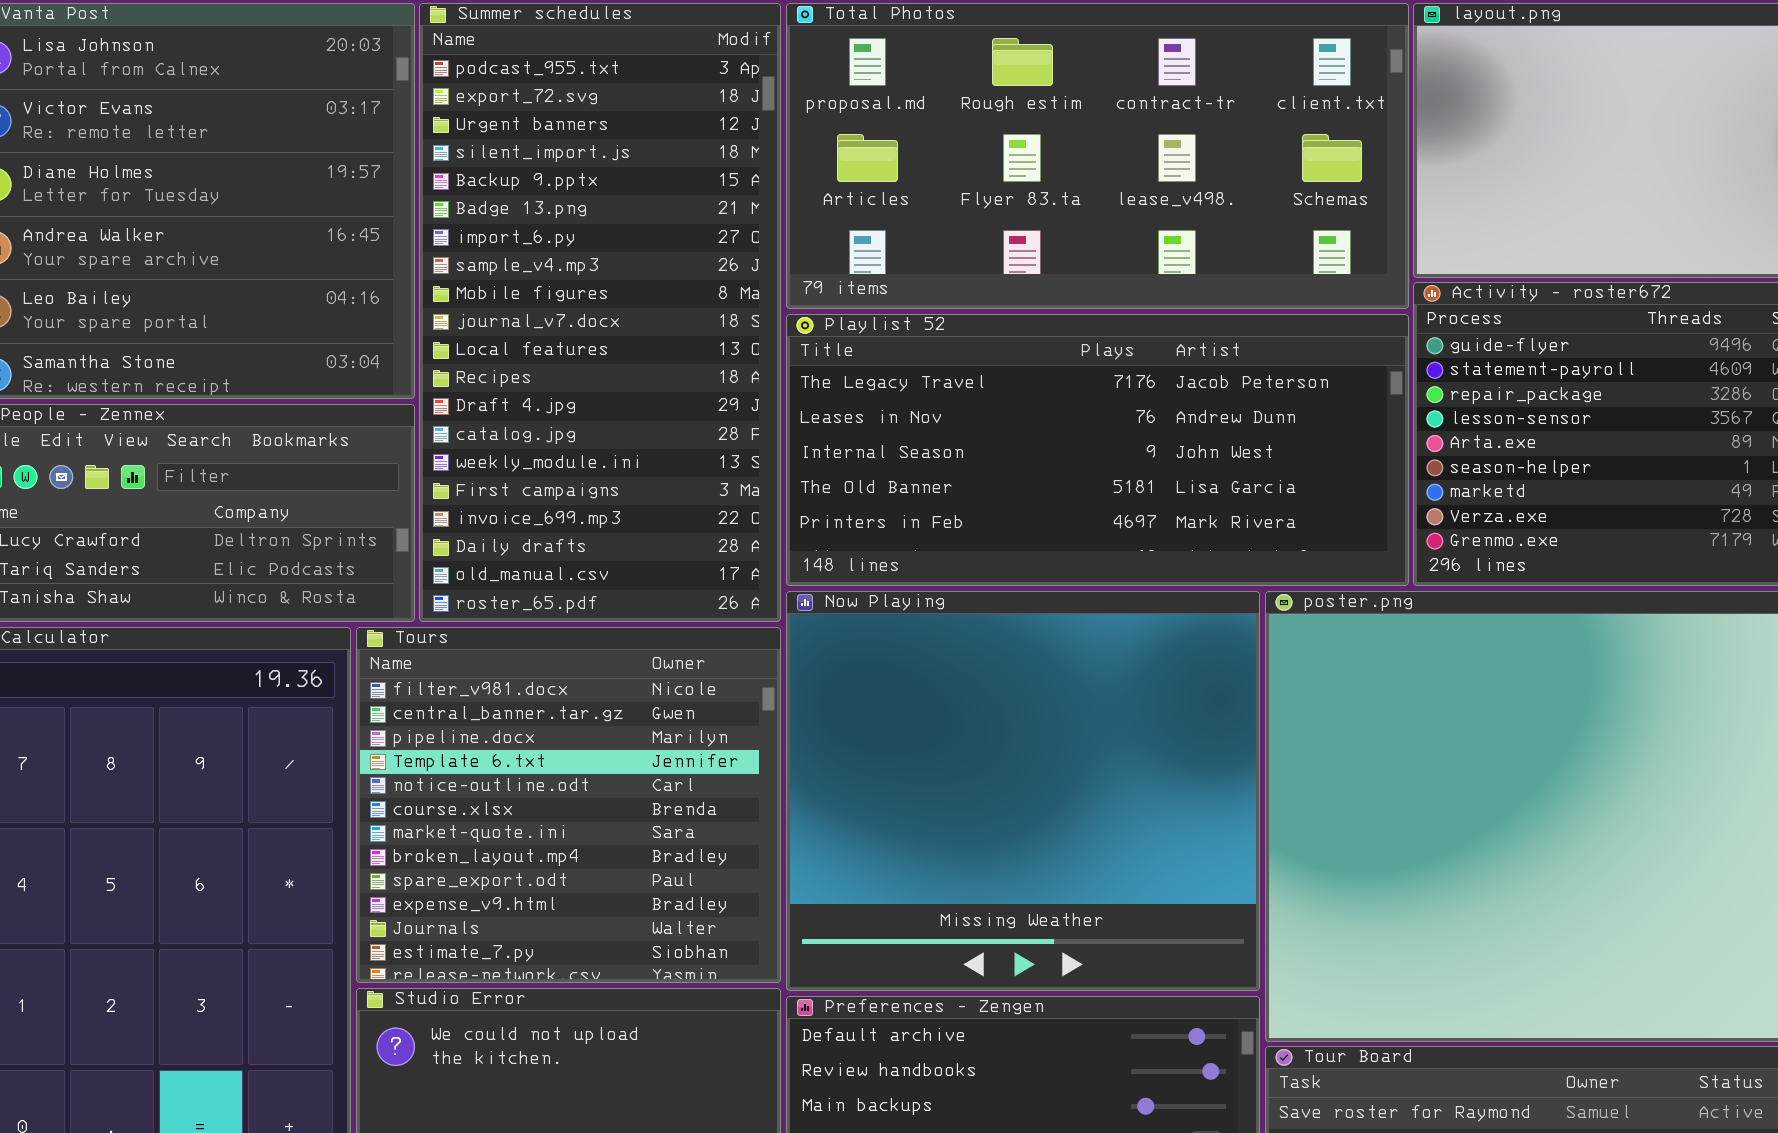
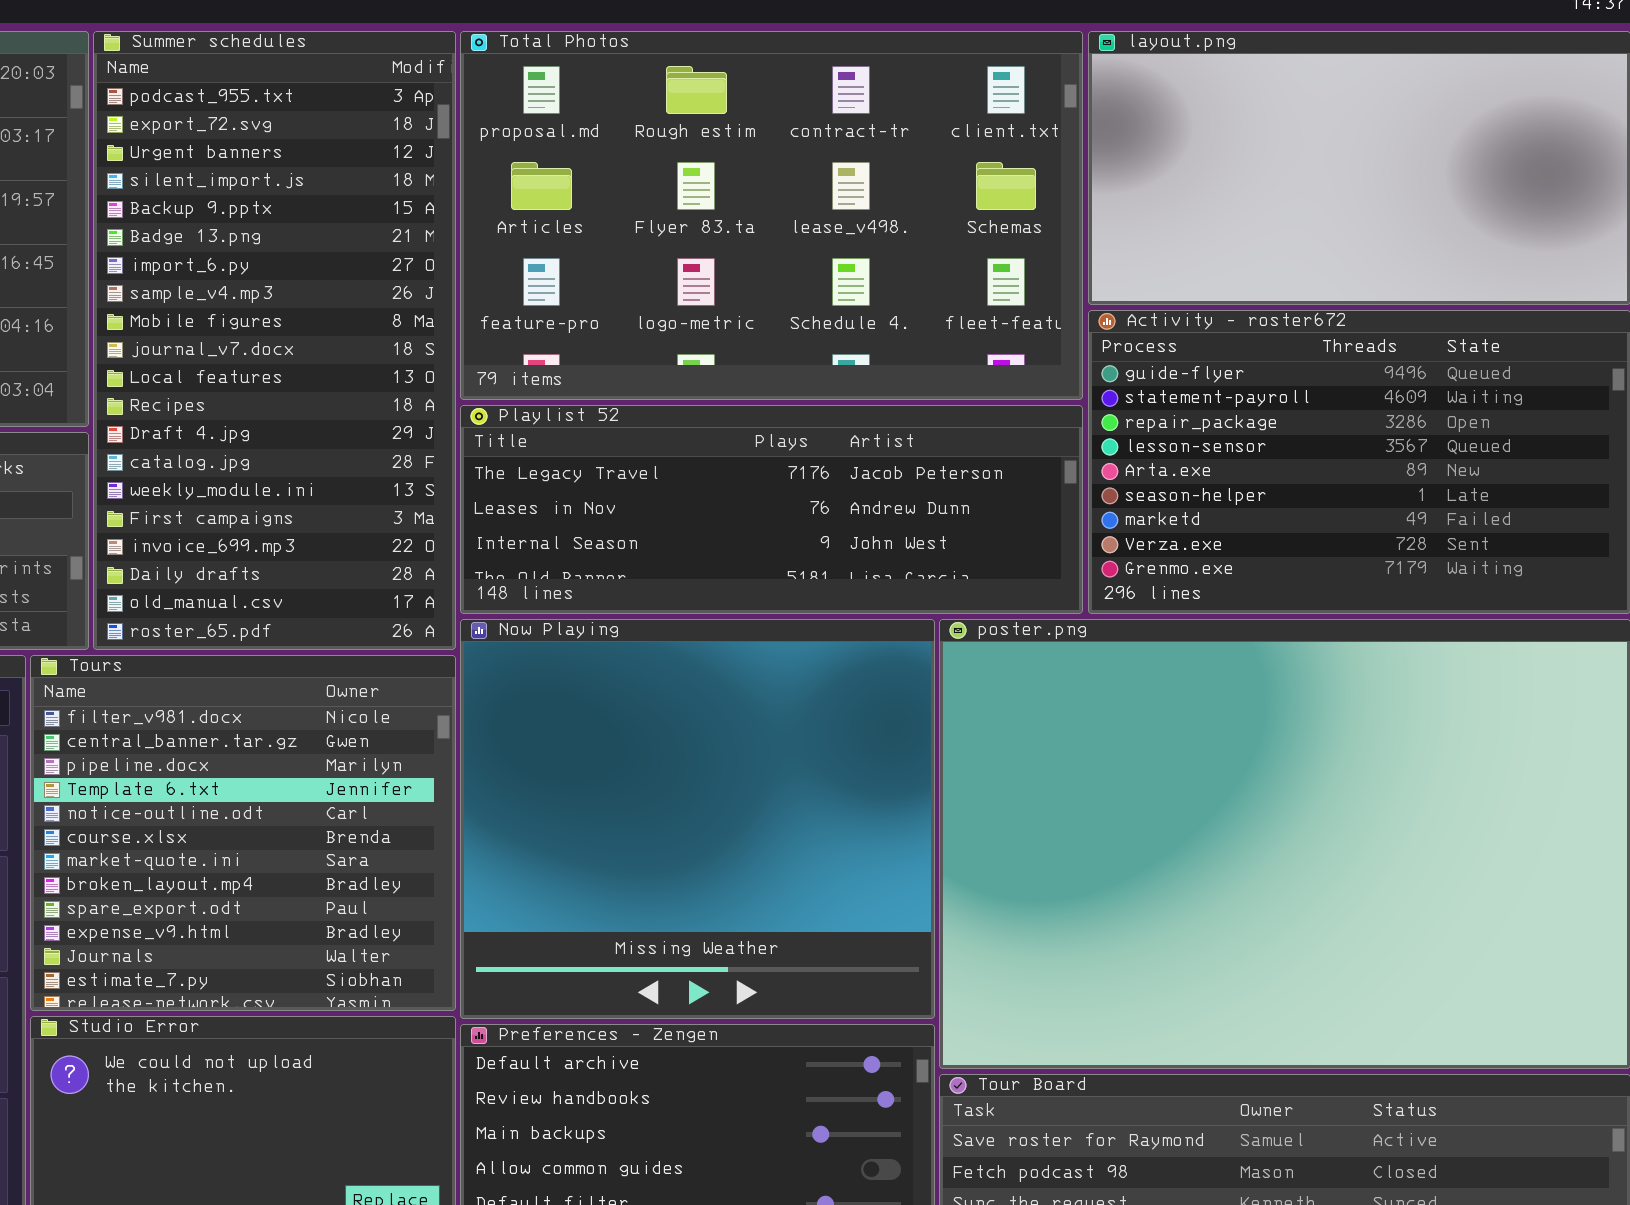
Total Photos: [786,3,1409,309] -> [460,31,1083,400], resized
Playlist 52: [786,314,1409,586] -> [460,405,1083,614], resized

